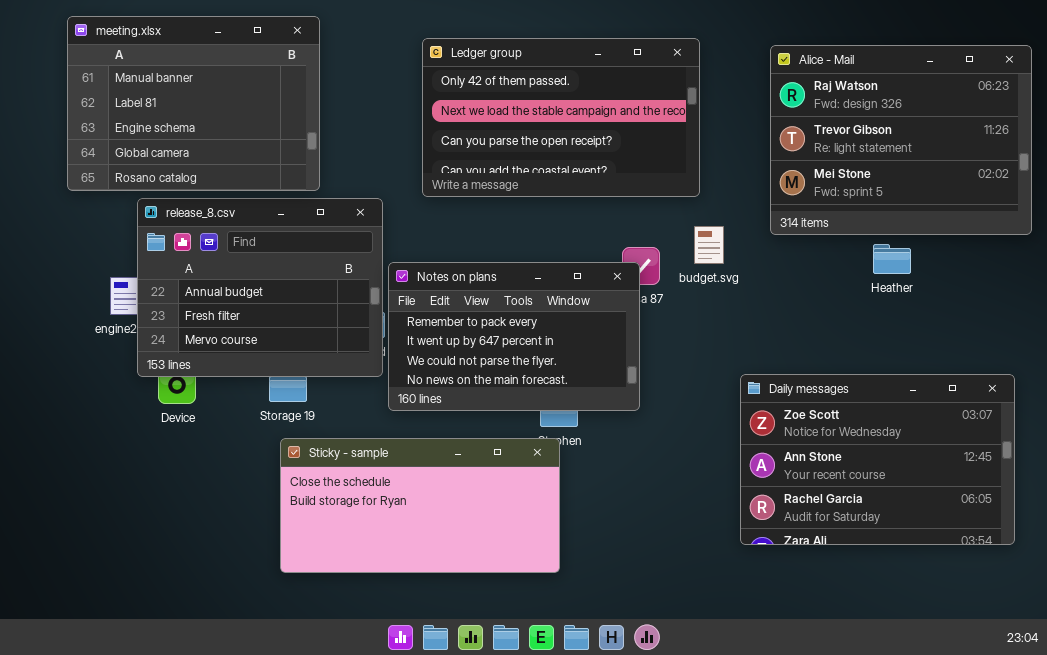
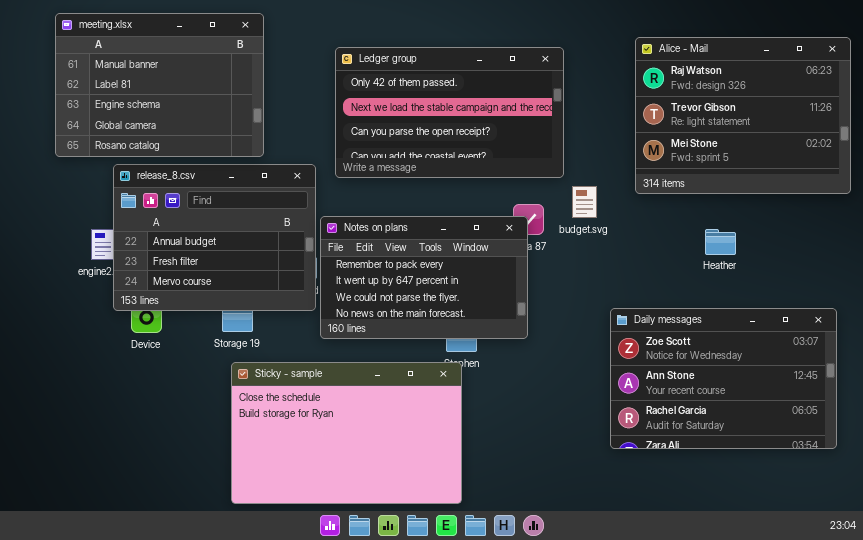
Ledger group: [422,38,700,197] -> [335,47,564,178], moved
Heather: [873,244,911,274] -> [705,229,736,255], moved
Sticky - sample: [280,438,560,573] -> [231,362,462,504], resized

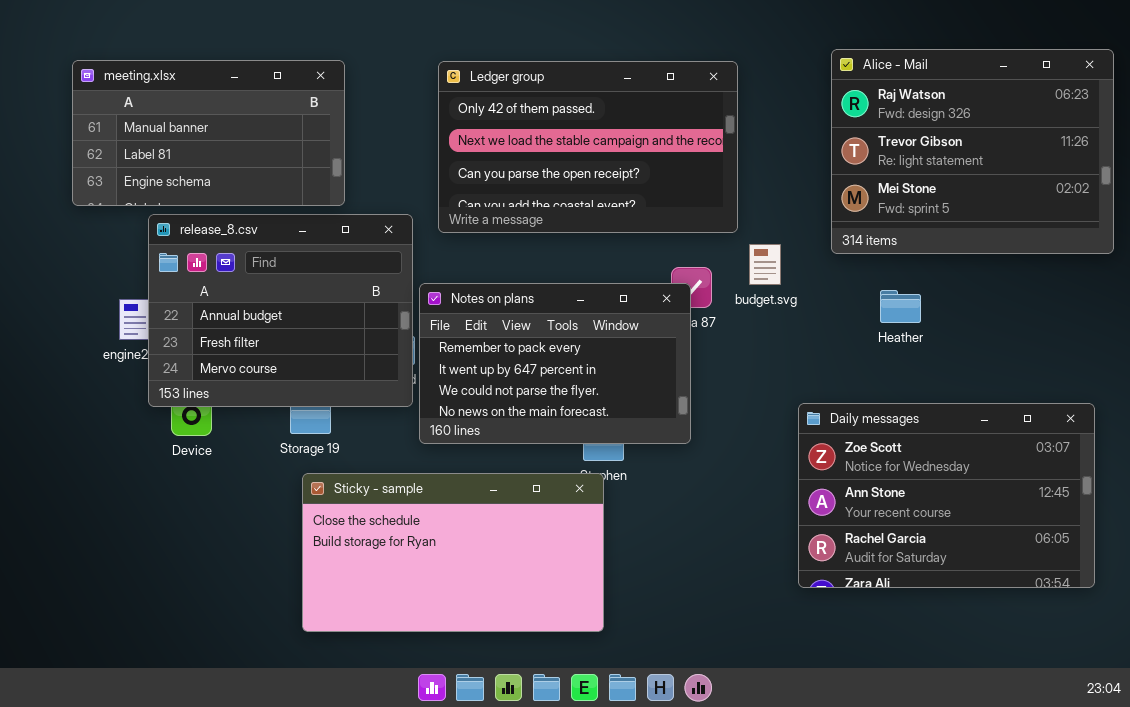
meeting.xlsx: [55,13,264,157] -> [72,60,345,206], resized
Heather: [705,229,736,255] -> [880,290,921,323], moved
Sticky - sample: [231,362,462,504] -> [302,473,604,632], resized

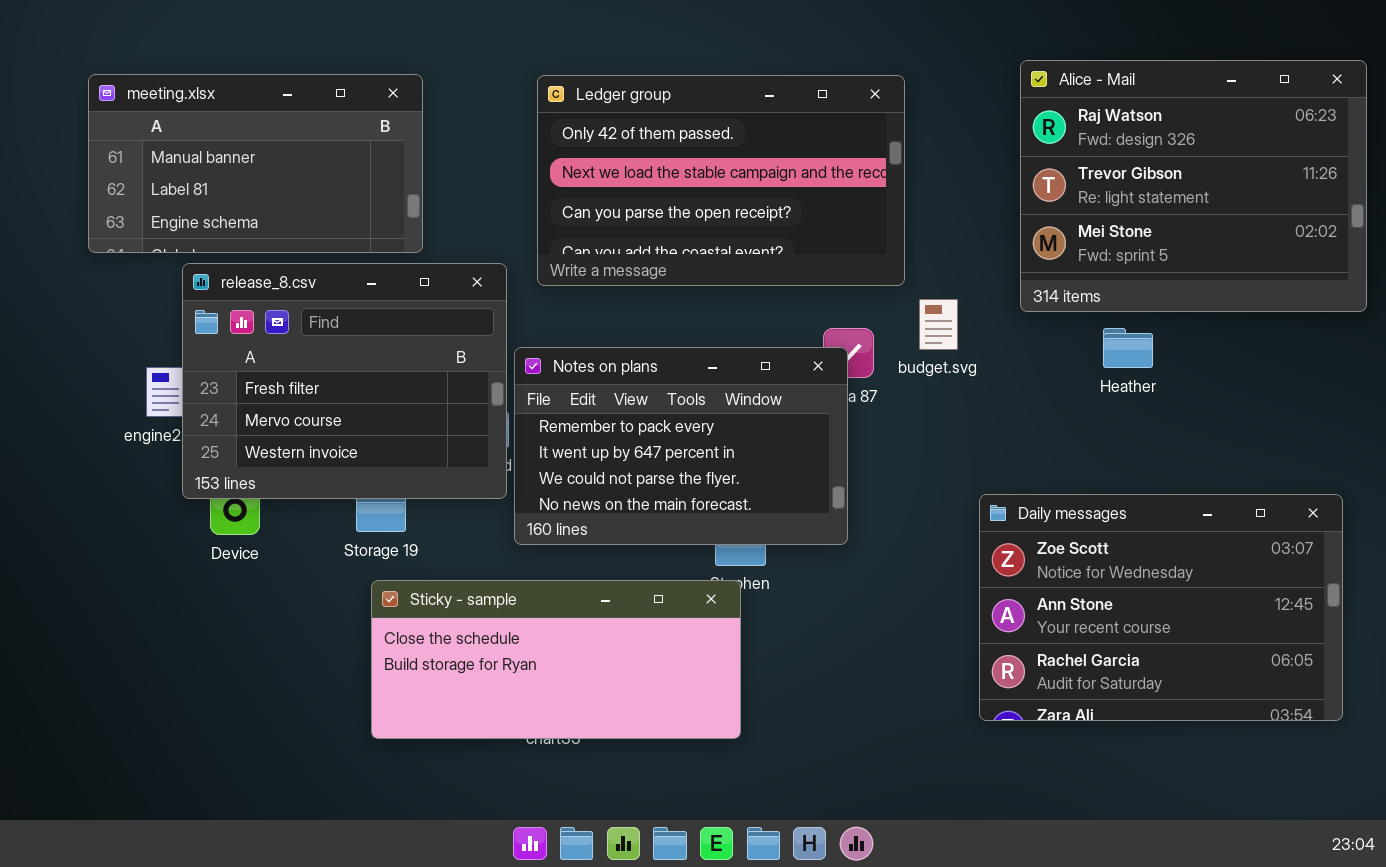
release_8.csv: [148,214,413,407] -> [182,263,507,499], scrolled down 1 row
Heather: [880,290,921,323] -> [1103,328,1153,368], moved
Sticky - sample: [302,473,604,632] -> [371,580,741,739], resized

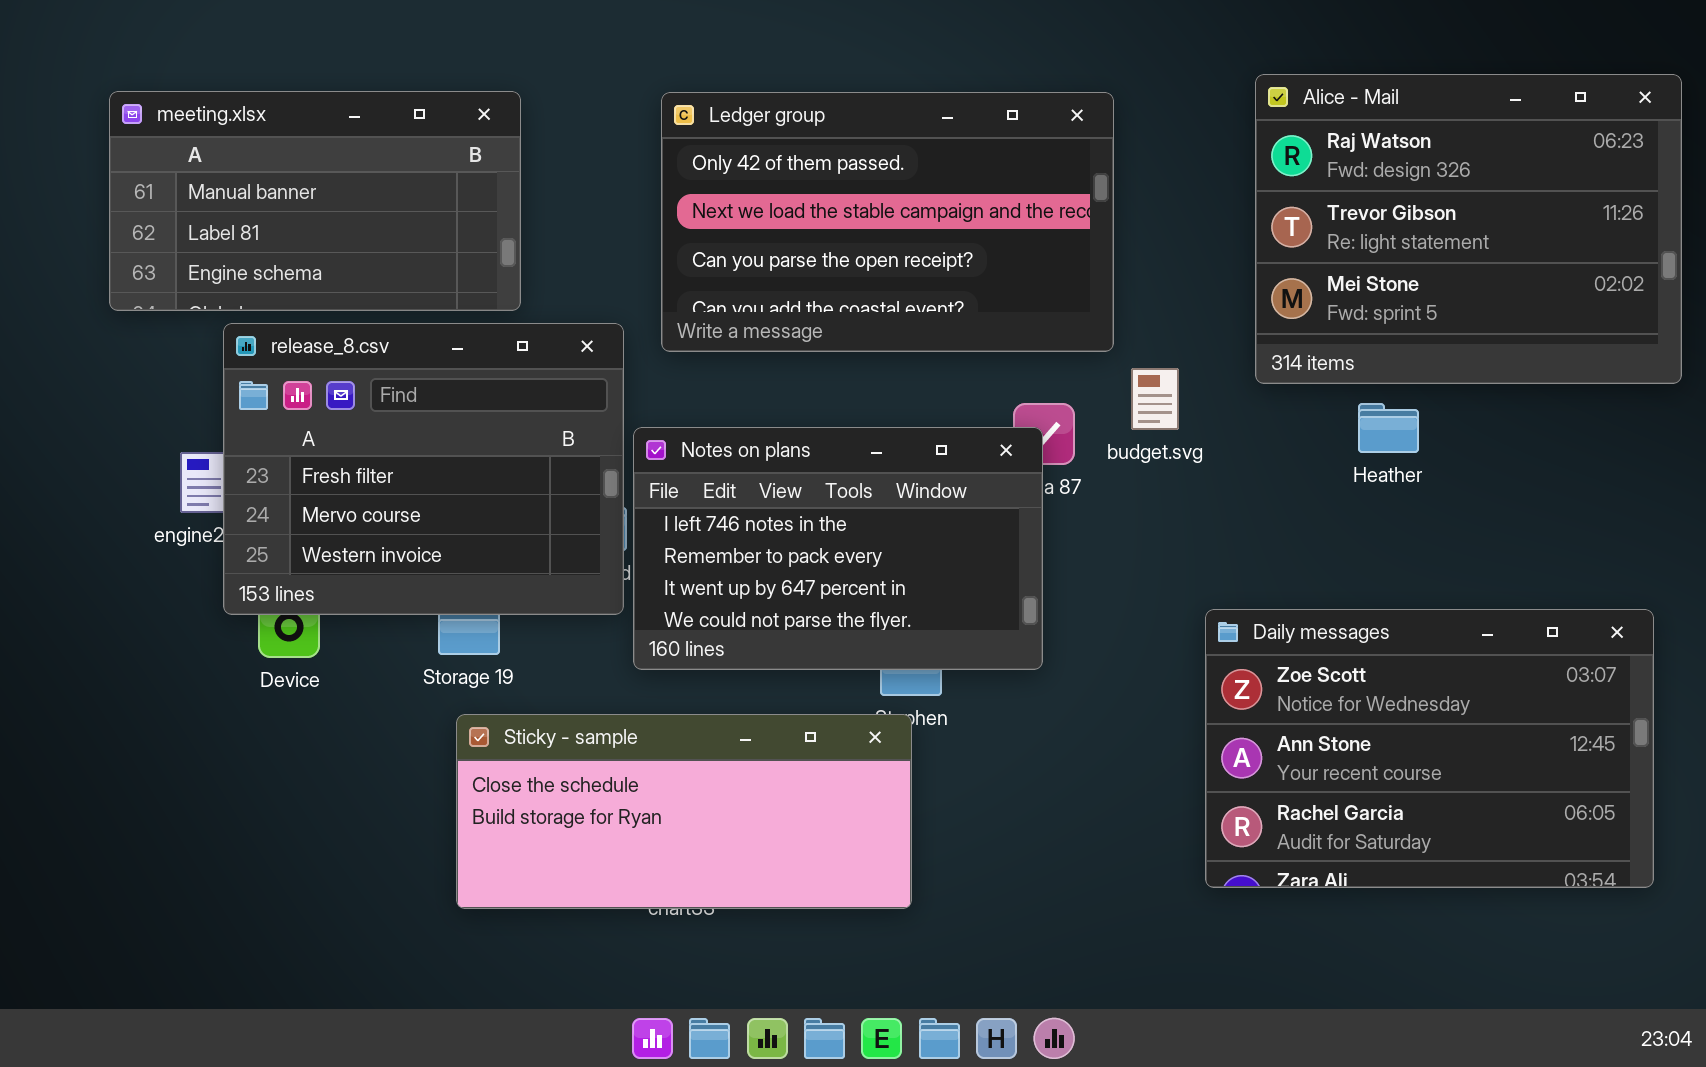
Notes on plans: [514,347,848,545] -> [633,427,1043,670], scrolled up 1 row

